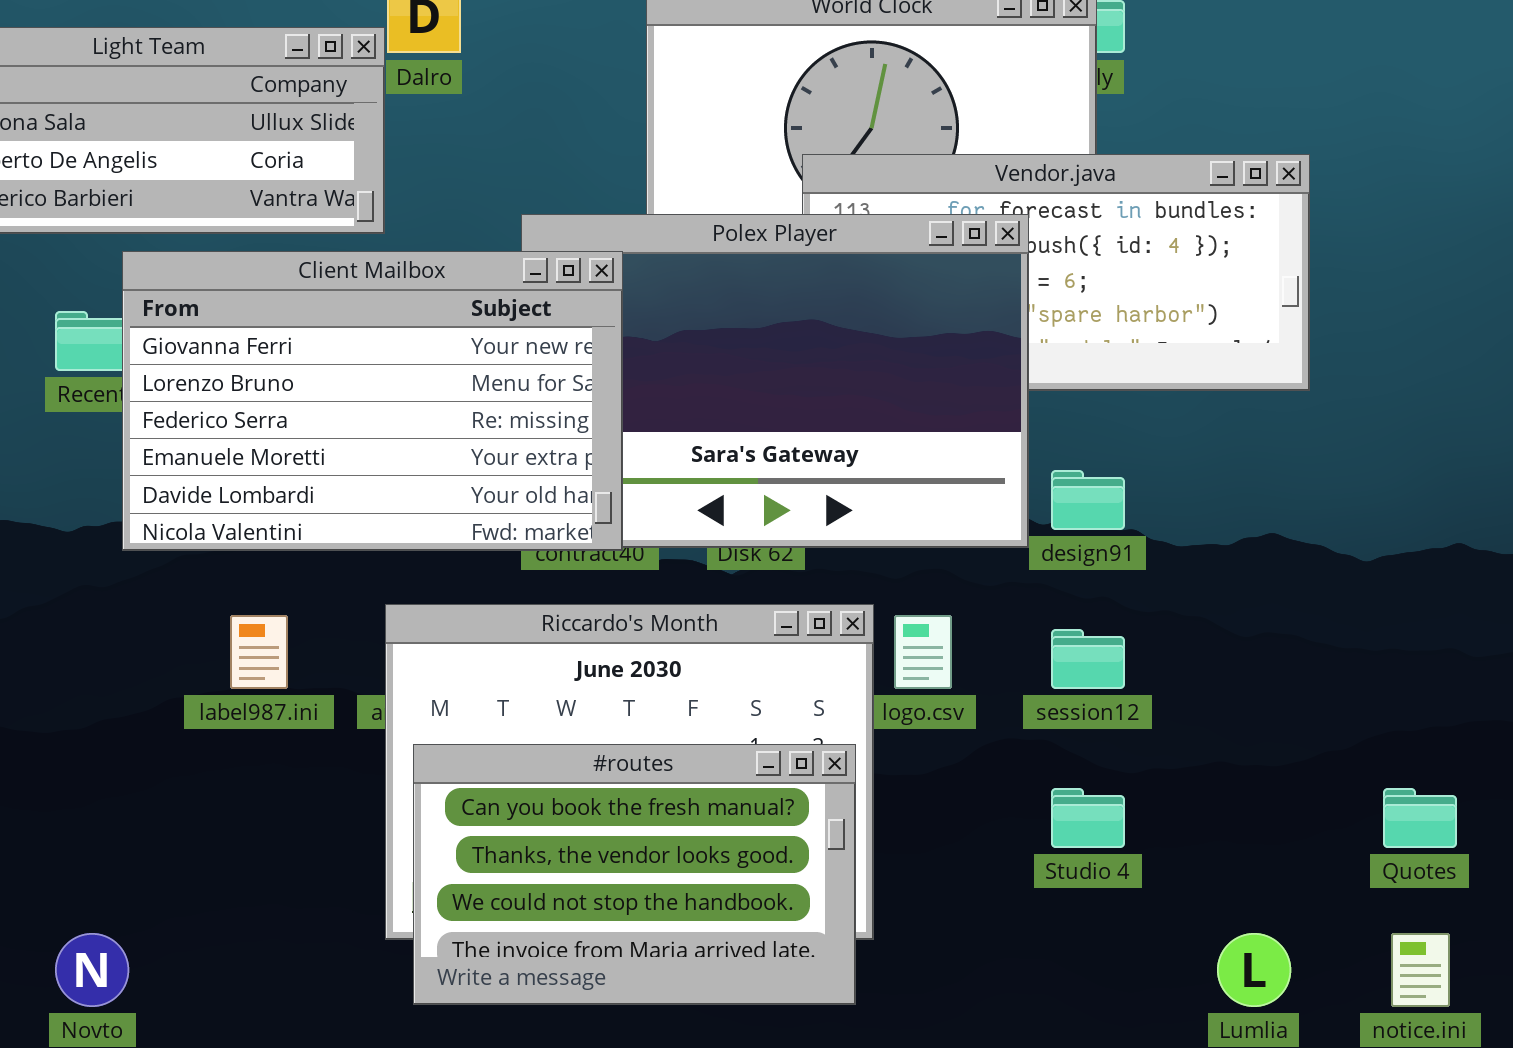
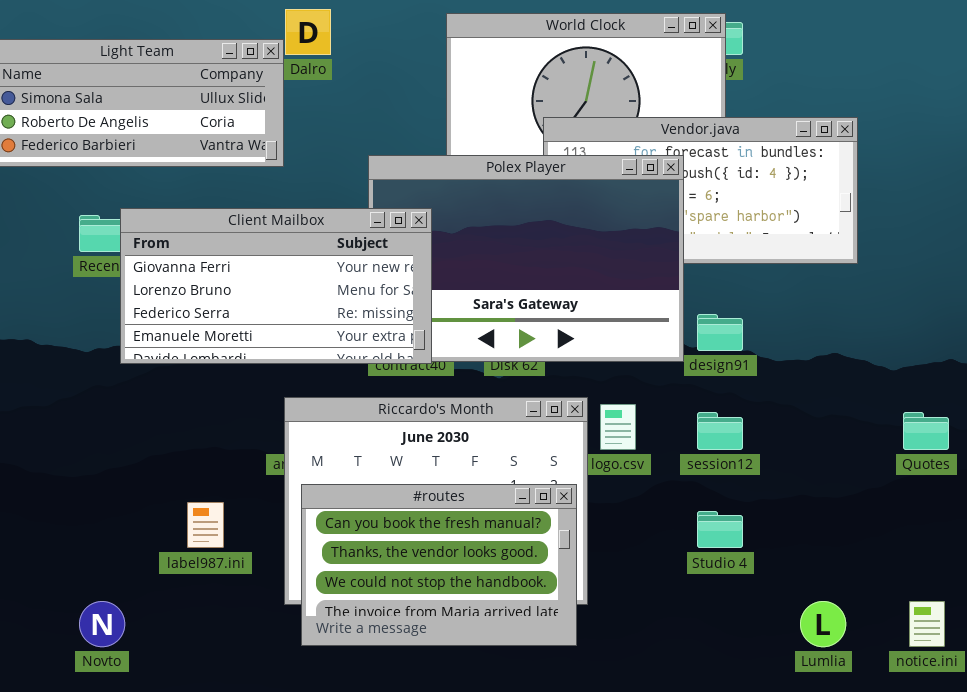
Client Mailbox: [122,251,623,551] -> [120,208,432,364], resized
label987.ini: [230,615,288,689] -> [187,502,224,548], moved
Quotes: [1383,788,1457,848] -> [903,412,949,450], moved

